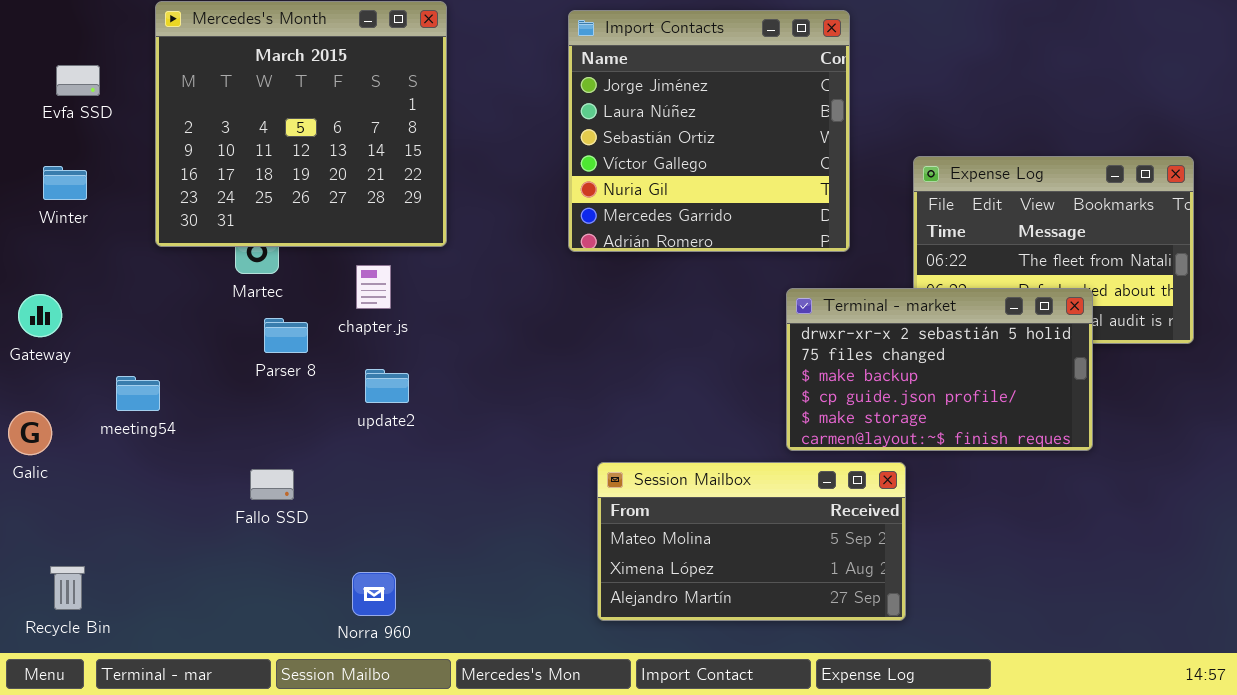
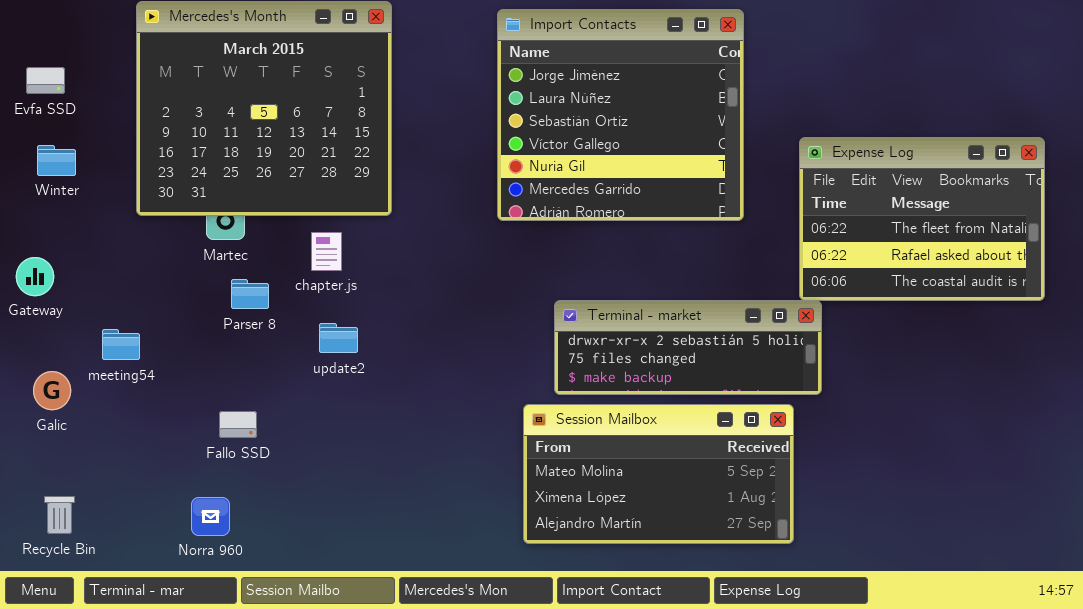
Evfa SSD: [56,65,100,96] -> [26,67,65,94], moved
Terminal - market: [786,288,1093,451] -> [554,300,822,395], moved, resized
Galic: [8,411,52,455] -> [33,371,71,410], moved
Norra 960: [352,572,396,616] -> [191,497,230,536], moved

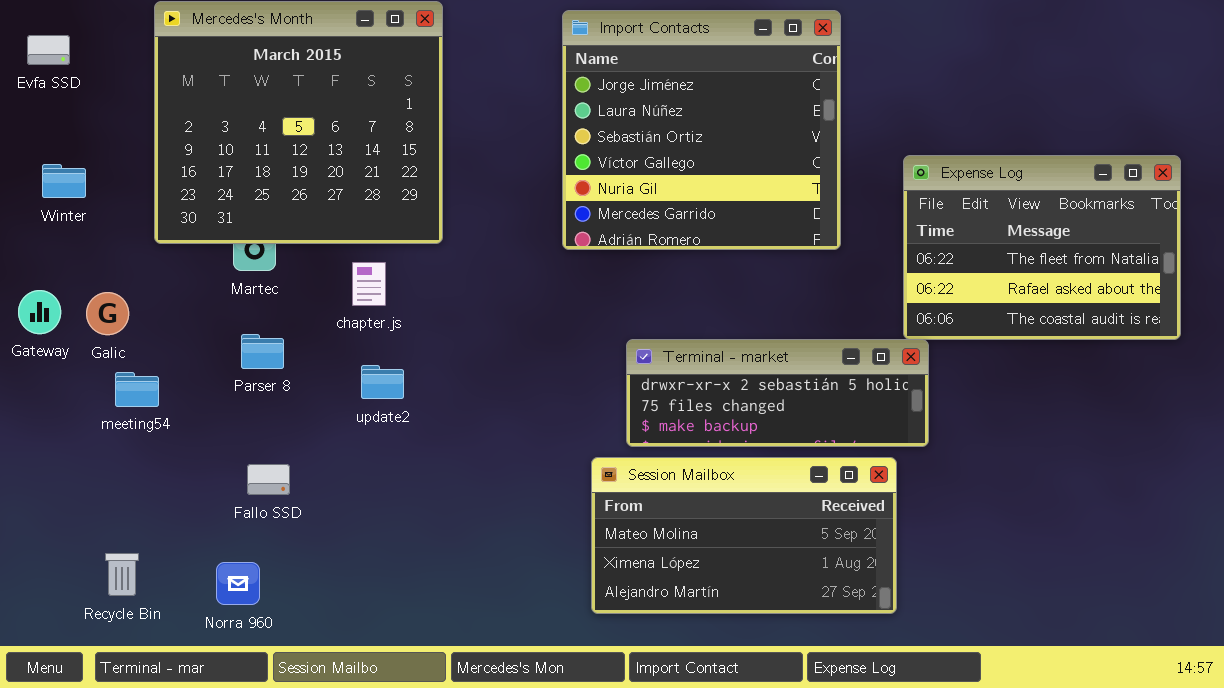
Evfa SSD: [26,67,65,94] -> [27,35,70,65], moved
Parser 8: [231,279,269,309] -> [241,334,284,369], moved
Galic: [33,371,71,410] -> [86,292,129,335], moved
Recycle Bin: [44,496,75,534] -> [105,553,139,596], moved

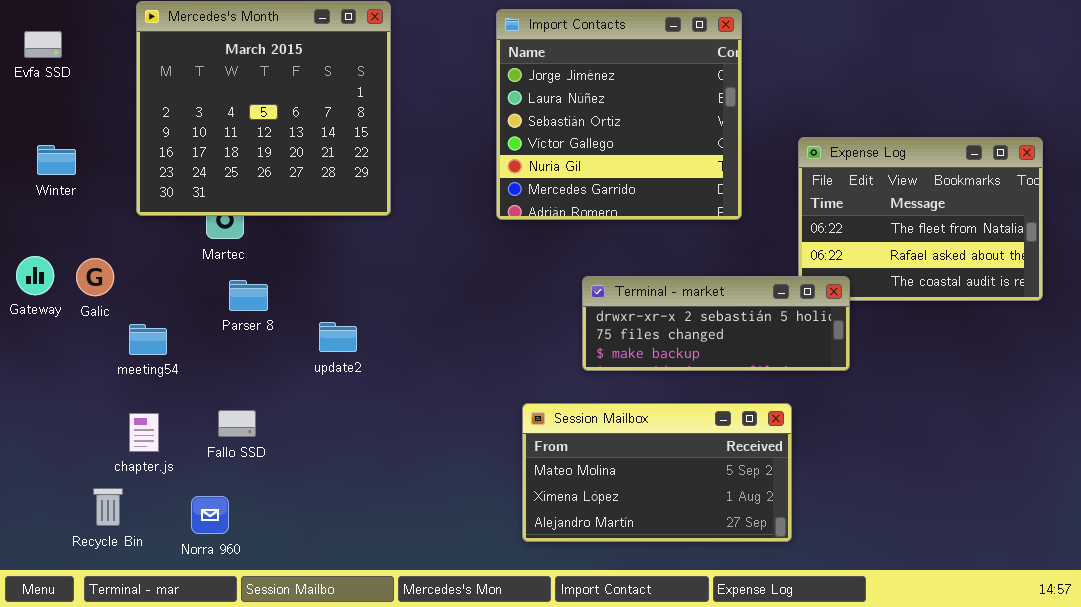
chapter.js: [352,262,386,306] -> [129,413,159,452], moved
Parser 8: [241,334,284,369] -> [229,280,268,311], moved
Terminal - market: [626,339,929,447] -> [582,276,850,371], moved
meeting54: [115,372,159,407] -> [129,324,167,355], moved

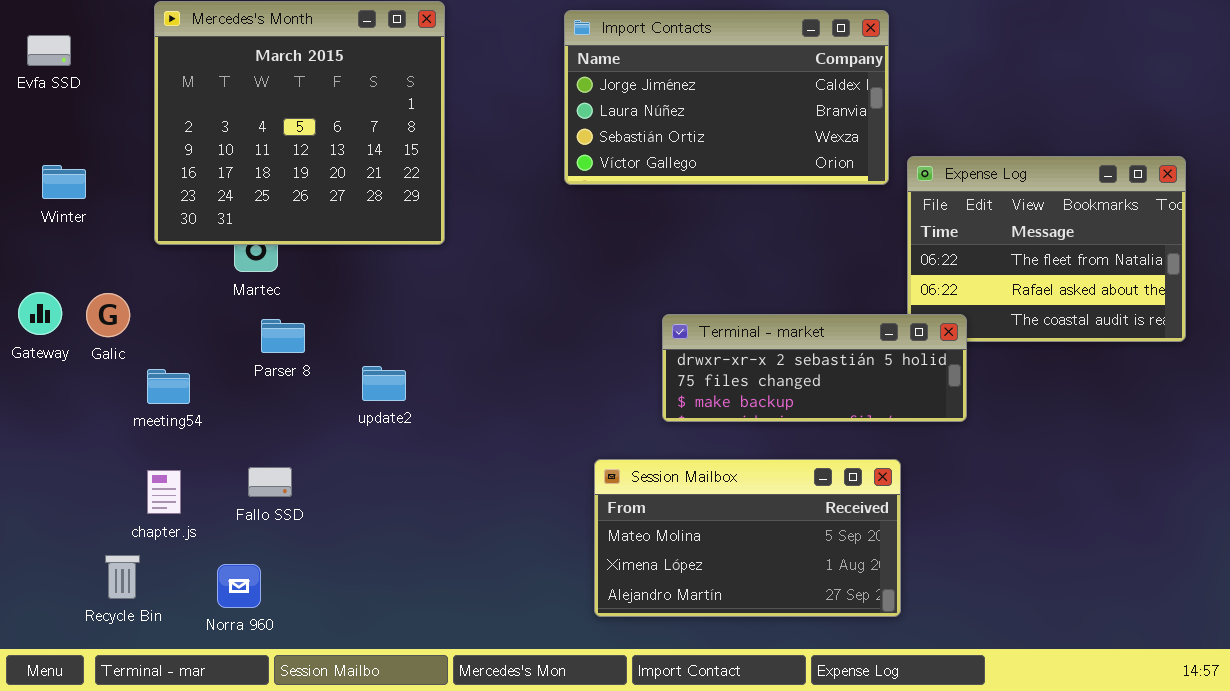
Import Contacts: [496,9,742,220] -> [564,10,889,185], resized

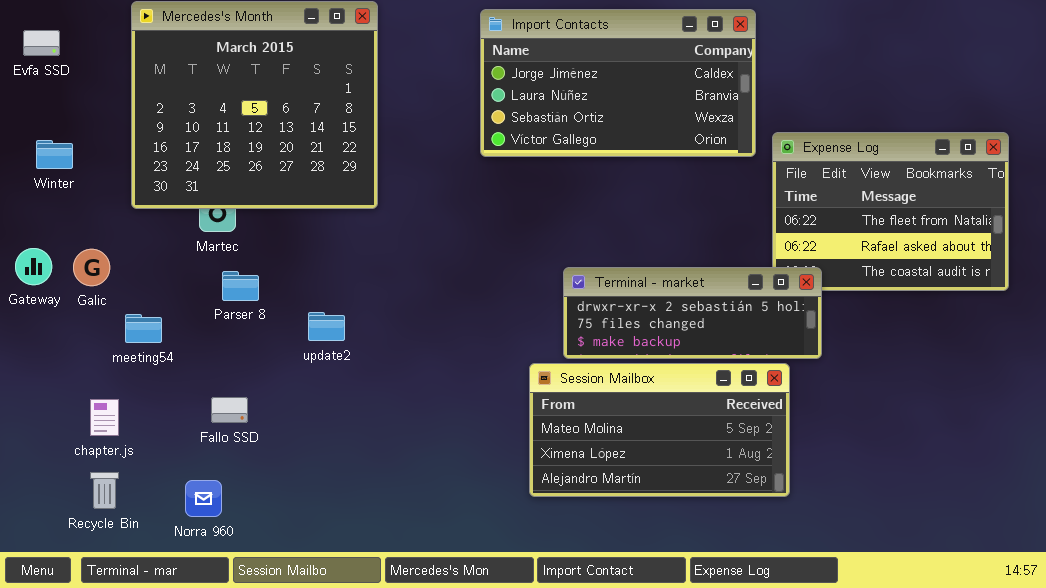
Session Mailbox: [594,459,901,617] -> [529,363,790,497], moved
chapter.js: [147,470,181,514] -> [90,399,119,436], moved

